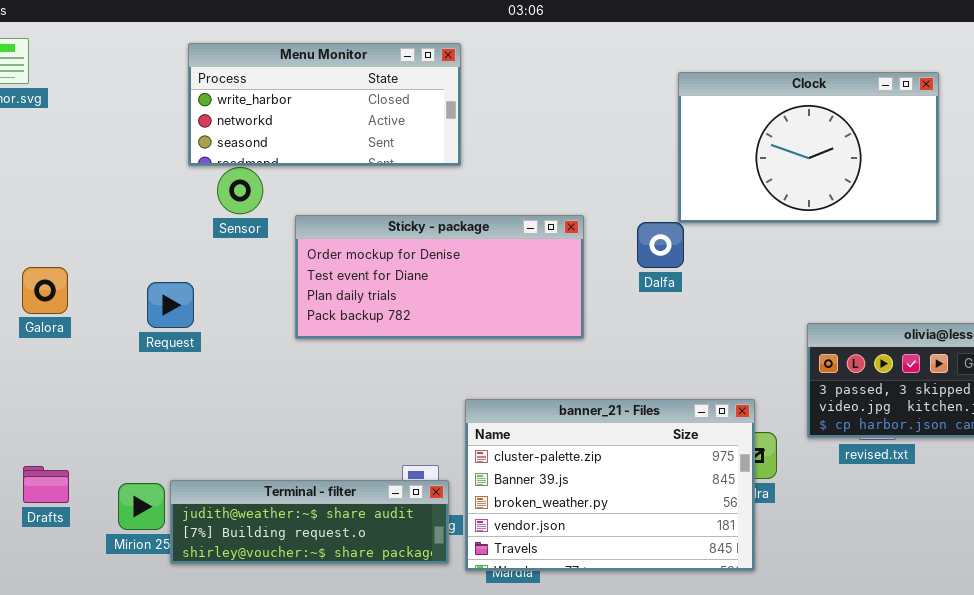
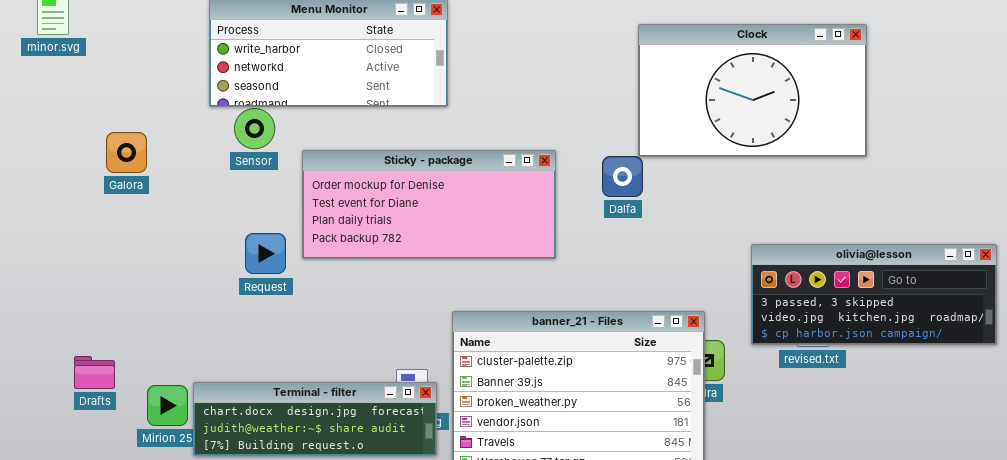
Galora: [22,267,68,314] -> [106,132,147,173], moved
Request: [147,282,194,328] -> [245,233,286,274], moved
Drafts: [23,466,69,503] -> [74,356,115,389], moved
Terminal - filter: [170,480,449,564] -> [193,382,437,456], scrolled up 1 row

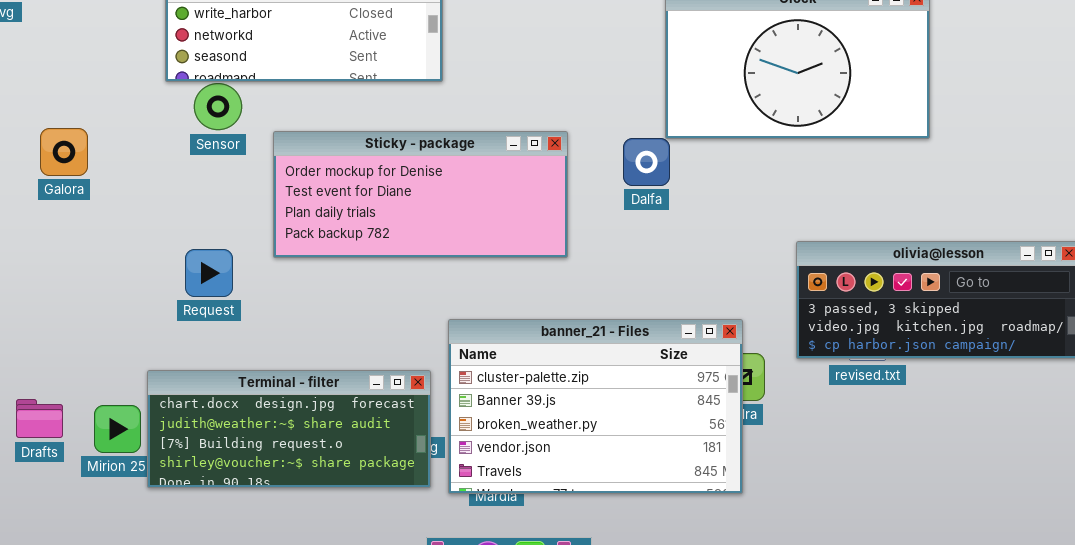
Galora: [106,132,147,173] -> [40,128,88,176], moved
Request: [245,233,286,274] -> [185,249,233,297], moved
Drafts: [74,356,115,389] -> [16,399,63,438], moved
Terminal - filter: [193,382,437,456] -> [147,370,431,488], resized

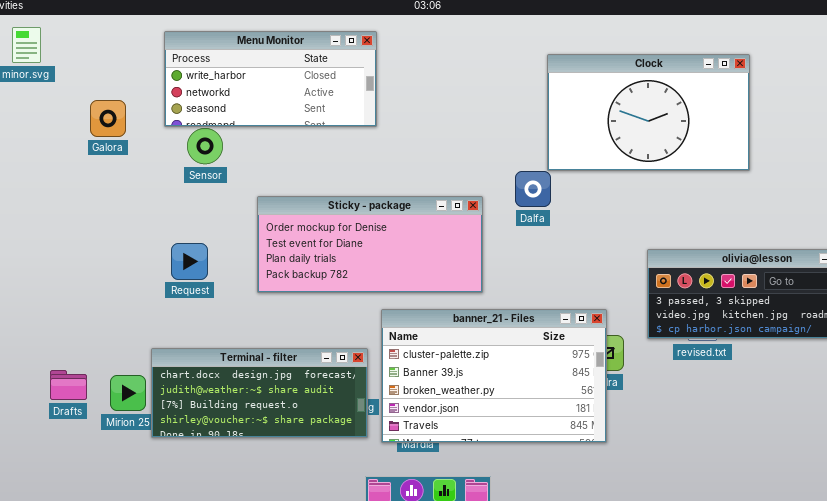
Galora: [40,128,88,176] -> [90,100,126,137], moved
Sticky - package: [273,131,568,258] -> [257,196,483,293], moved
Request: [185,249,233,297] -> [171,243,208,280], moved

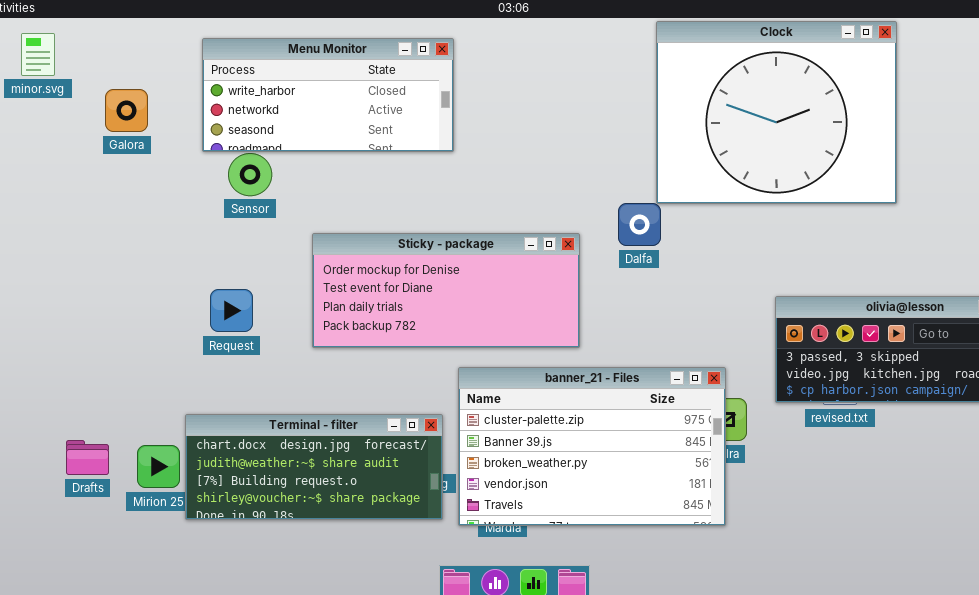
Clock: [547,54,750,171] -> [656,21,897,204], resized
Galora: [90,100,126,137] -> [105,89,148,132], moved

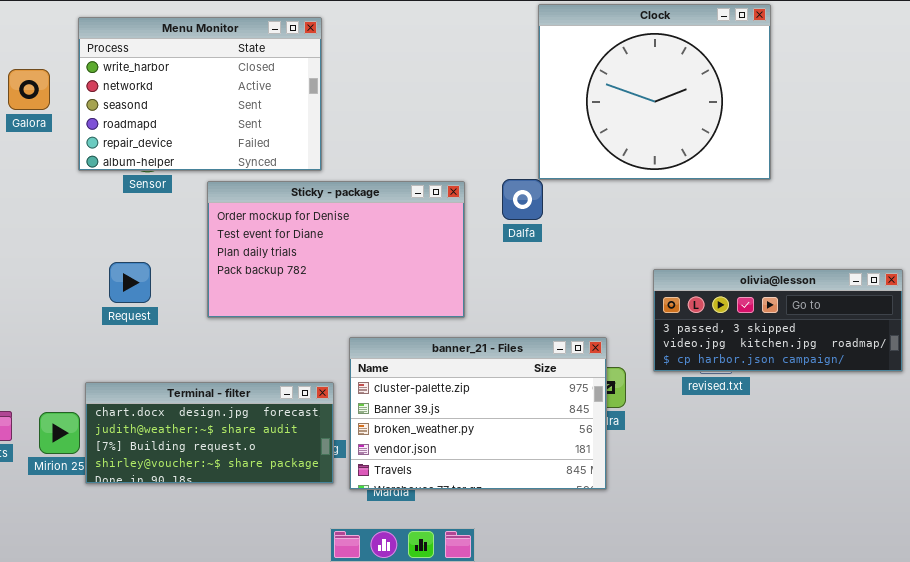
Menu Monitor: [202,38,454,152] -> [78,17,322,171], moved, resized
Sticky - package: [312,233,580,348] -> [207,181,465,318], resized

